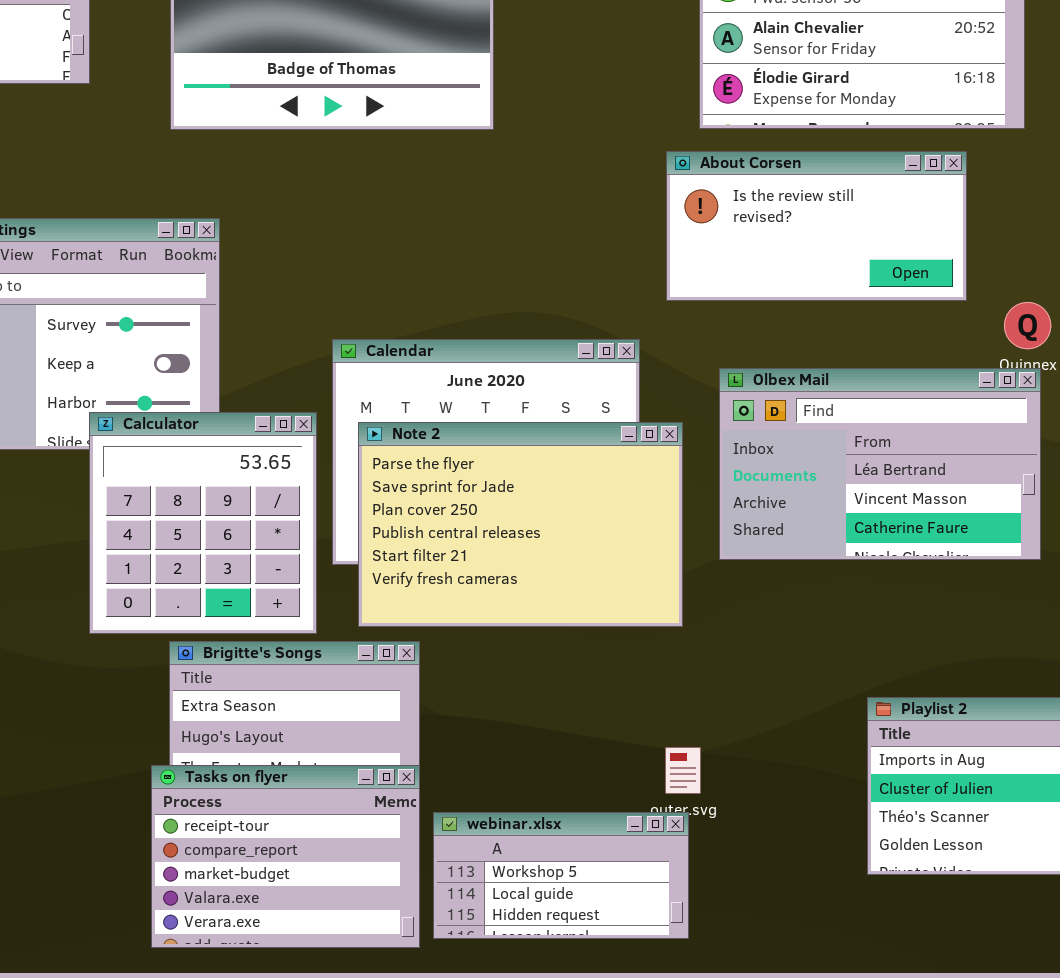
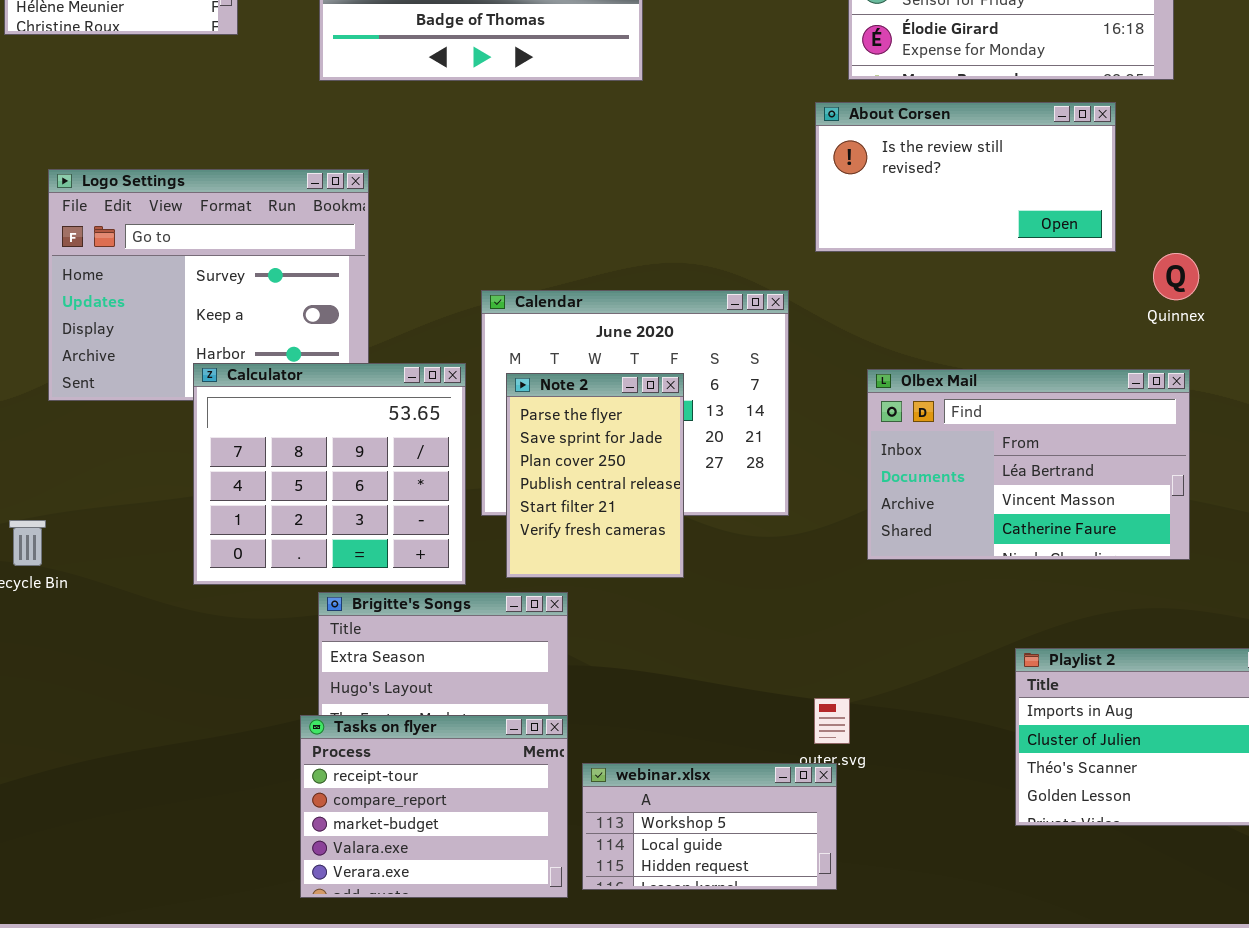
Olbex Mail: [719,368,1041,560] -> [867,369,1190,560], moved
Calculator: [89,412,317,634] -> [193,363,466,585], resized
Note 2: [358,422,683,627] -> [506,373,684,578], resized

